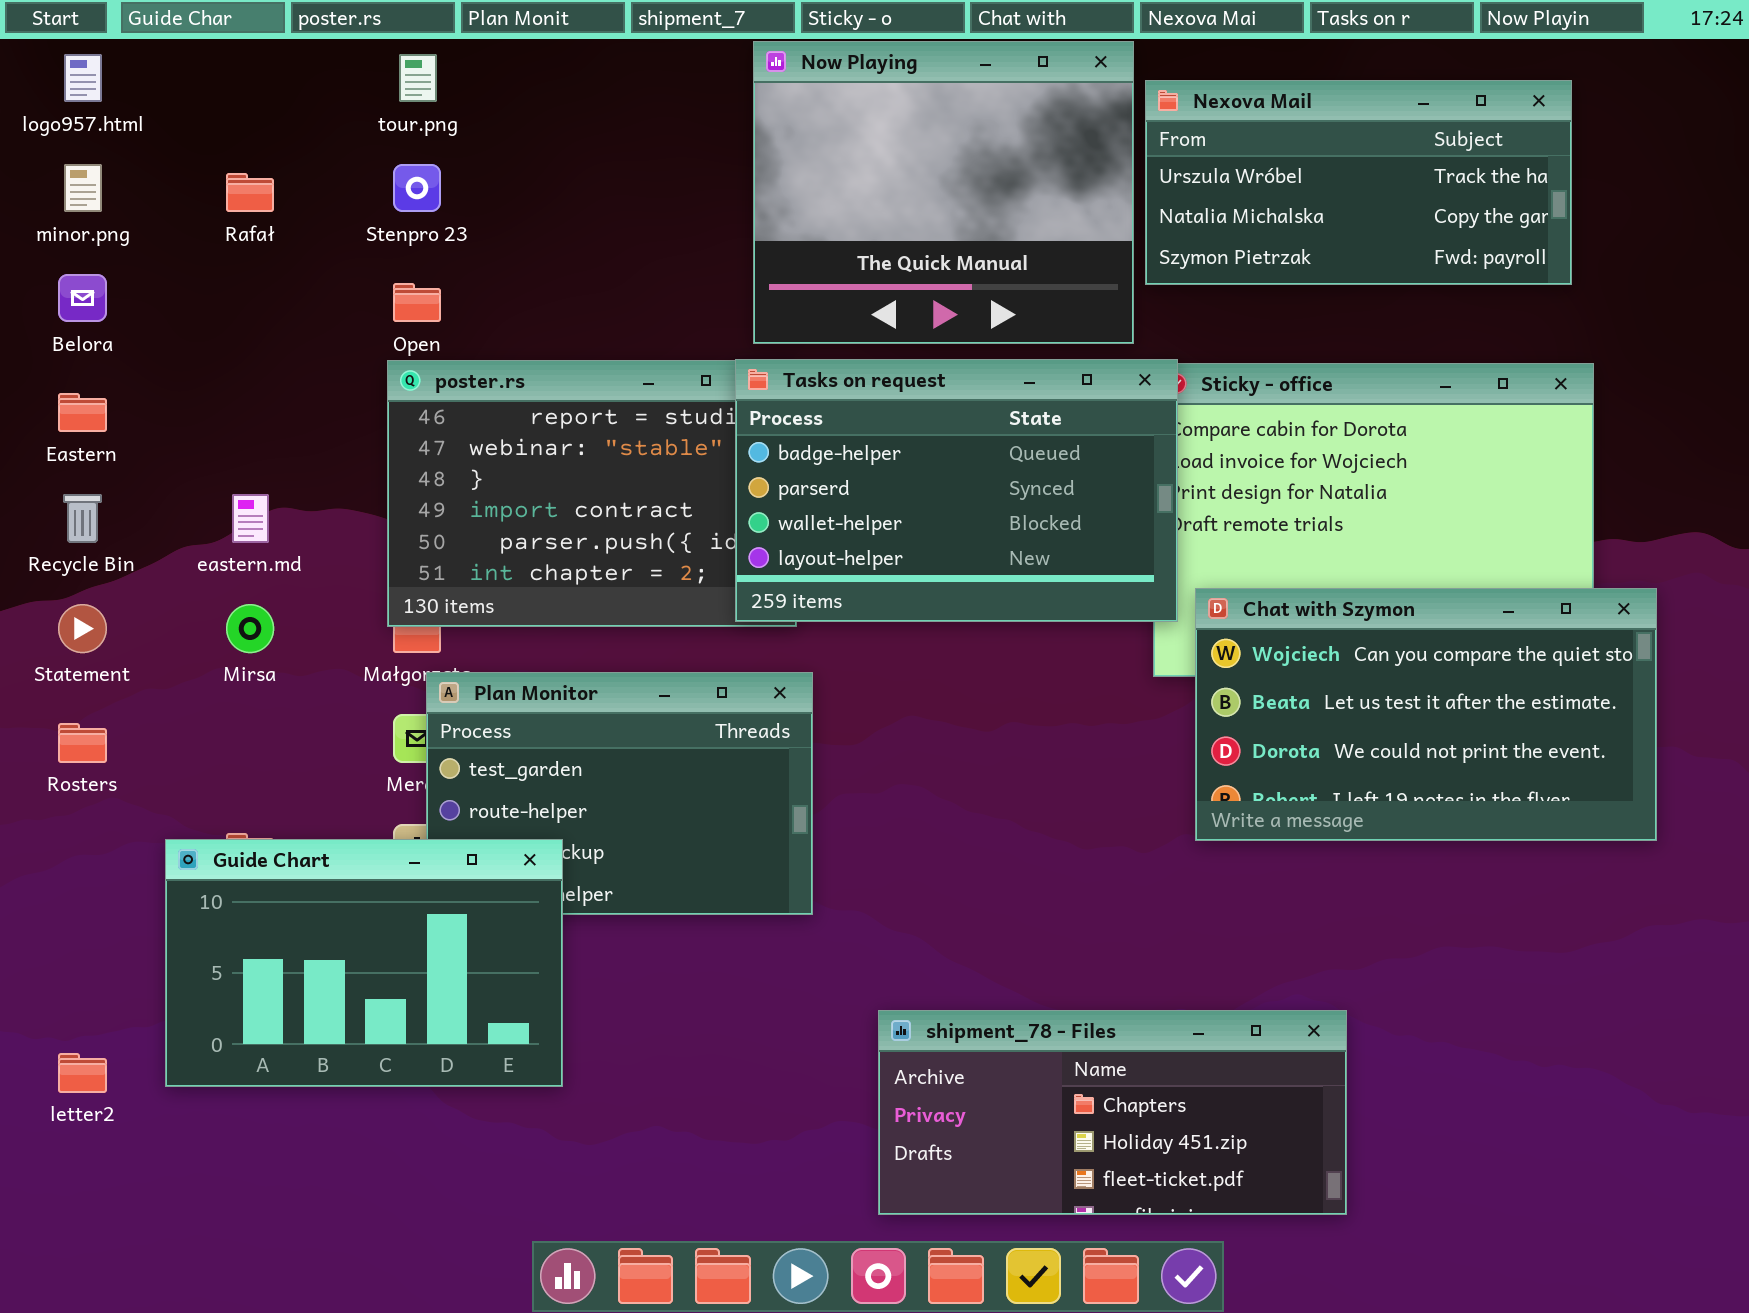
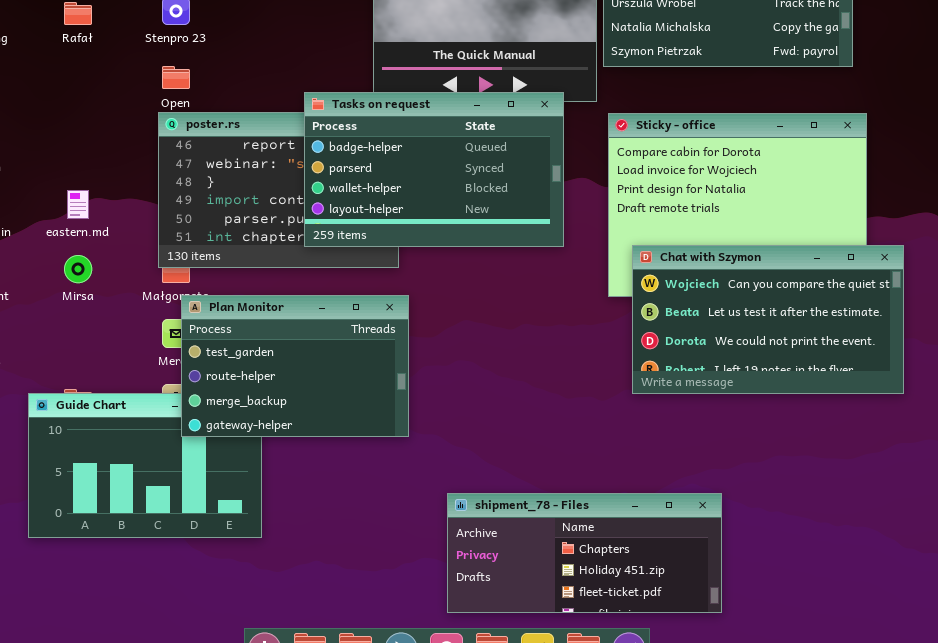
Tasks on request: [735,359,1178,622] -> [304,92,564,247], moved
Plan Monitor: [426,672,813,915] -> [181,295,409,437], raised

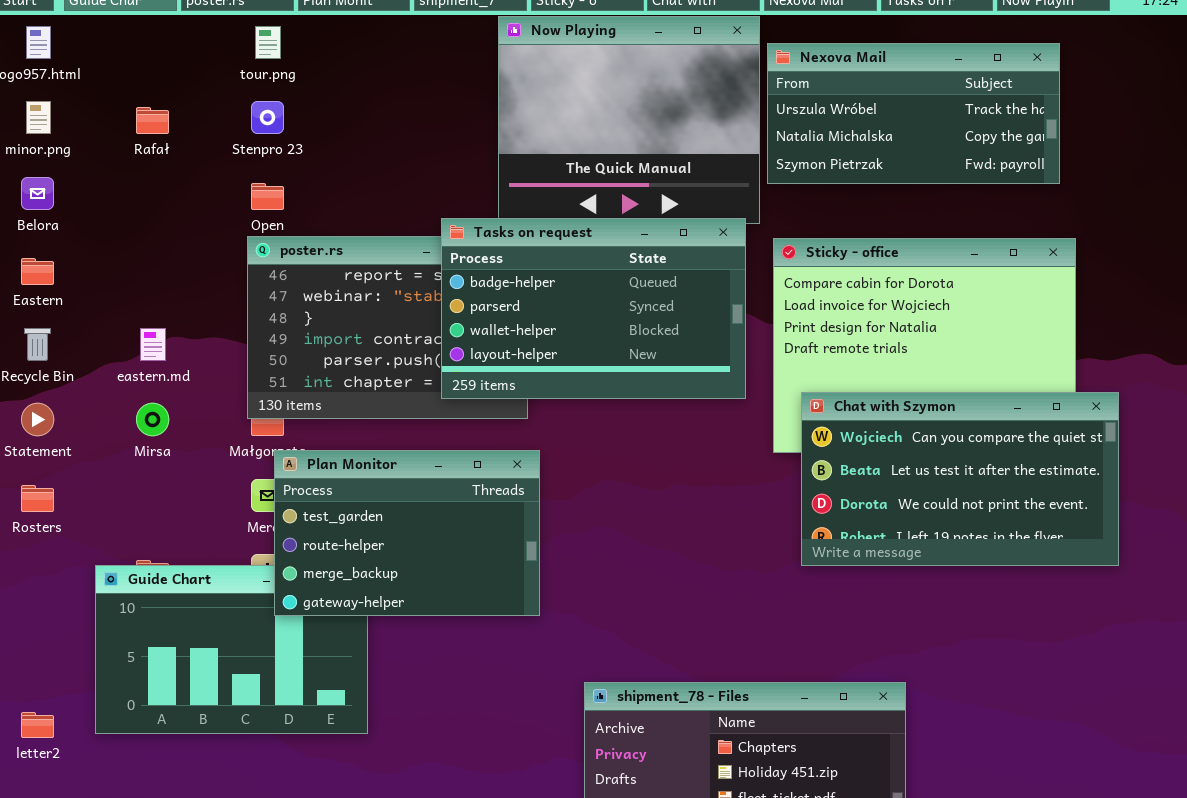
Tasks on request: [304,92,564,247] -> [441,218,746,399], moved

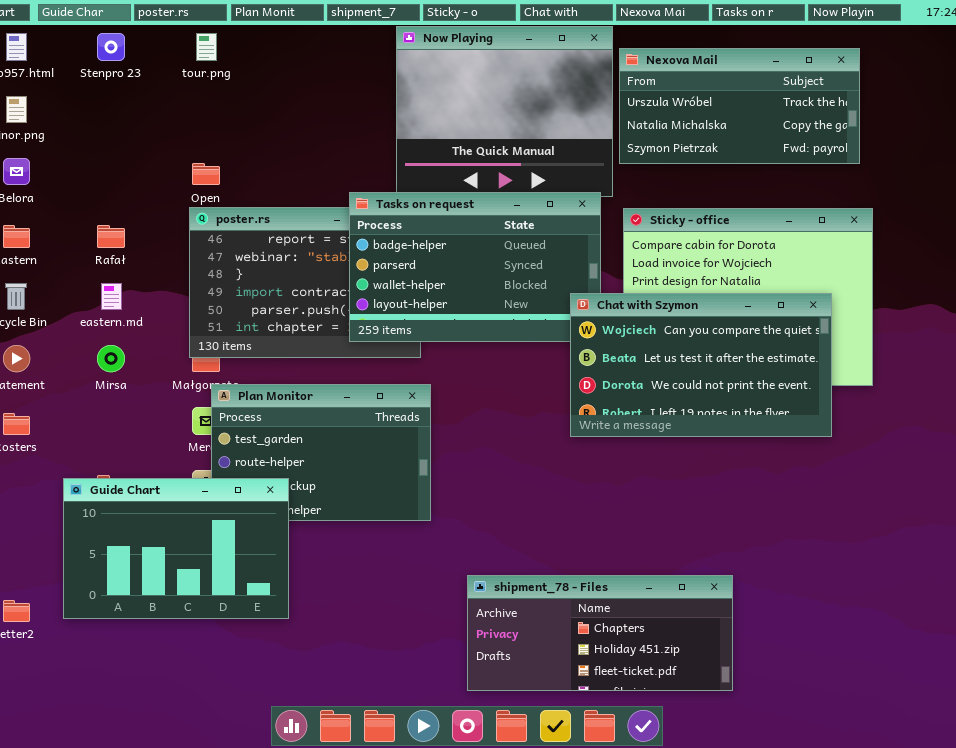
Stenpro 23: [251,101,284,134] -> [97,33,125,61], moved
Rafał: [136,107,169,134] -> [97,225,125,248], moved
Chat with Szymon: [801,392,1119,566] -> [570,293,832,437], moved
Guide Chart: [95,565,368,734] -> [63,478,289,619], raised

